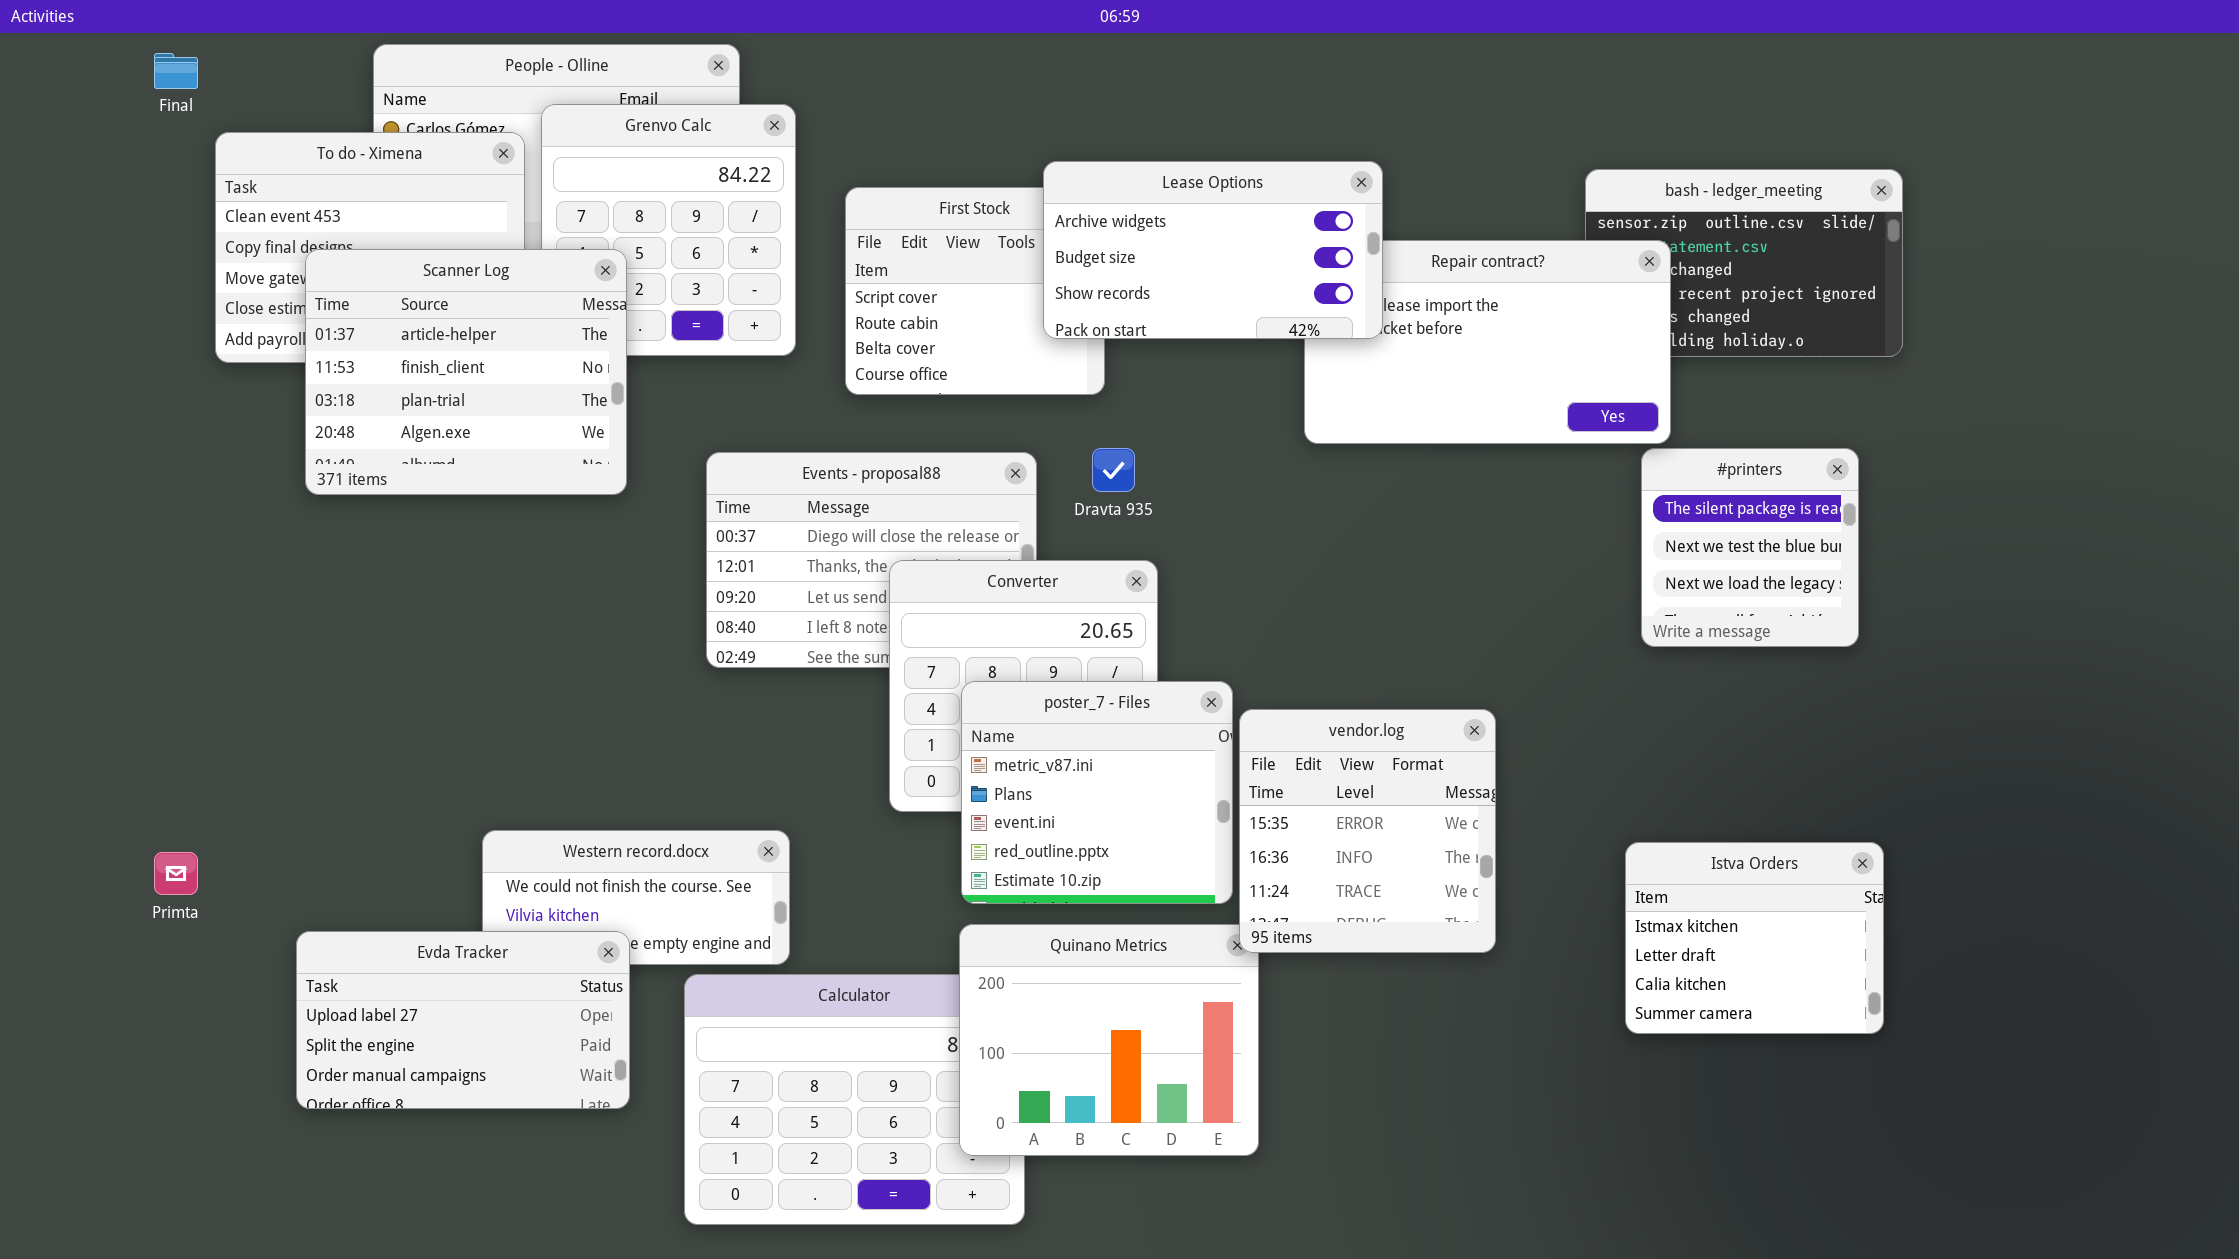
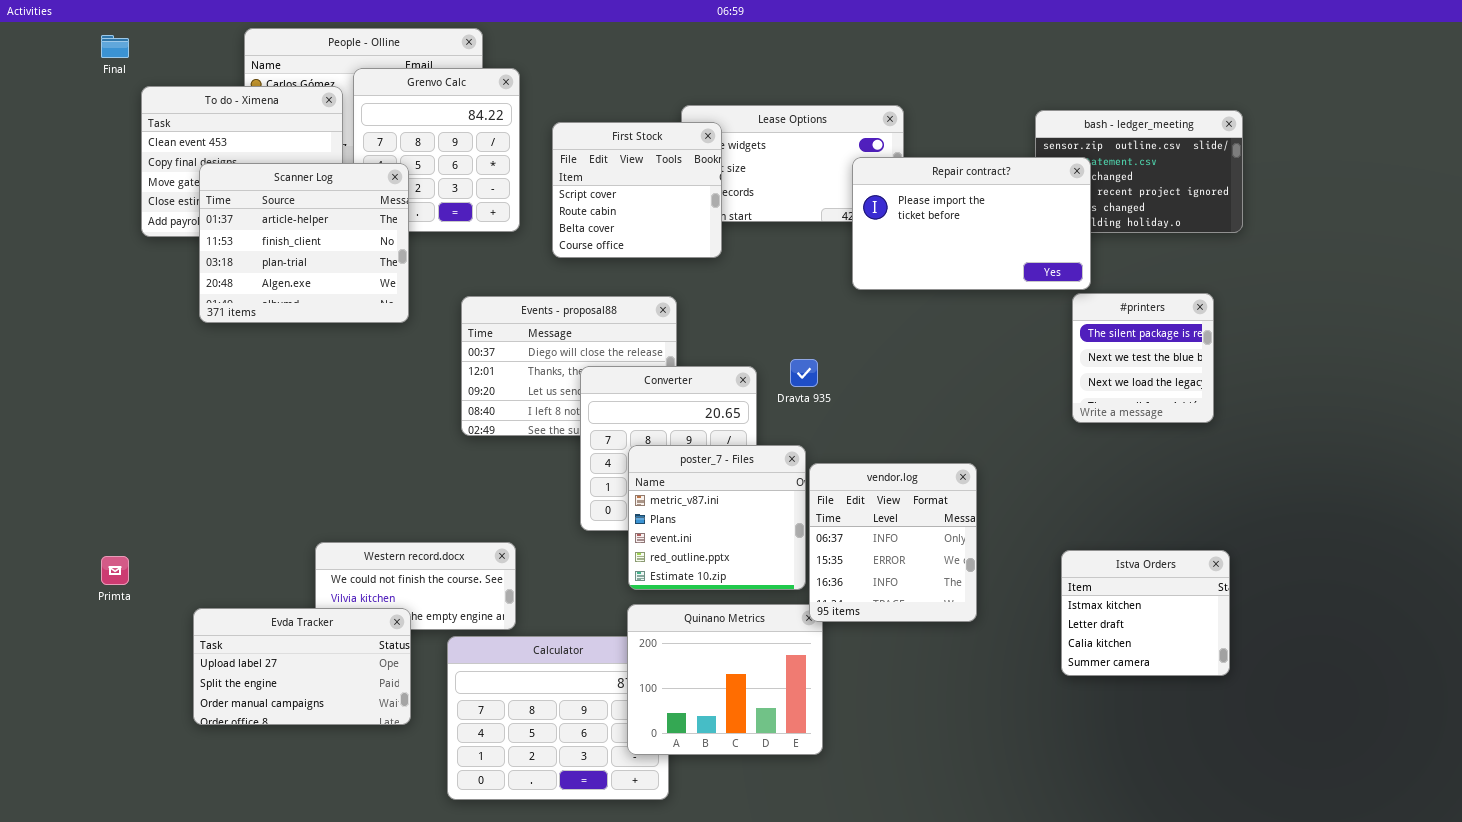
First Stock: [845,187,1105,395] -> [552,122,722,258], raised
Repair contract?: [1304,240,1671,444] -> [852,157,1091,290], raised
Dravta 935: [1092,448,1135,492] -> [790,359,818,387], moved
vendor.log: [1239,709,1496,953] -> [809,463,977,622], scrolled up 1 row

